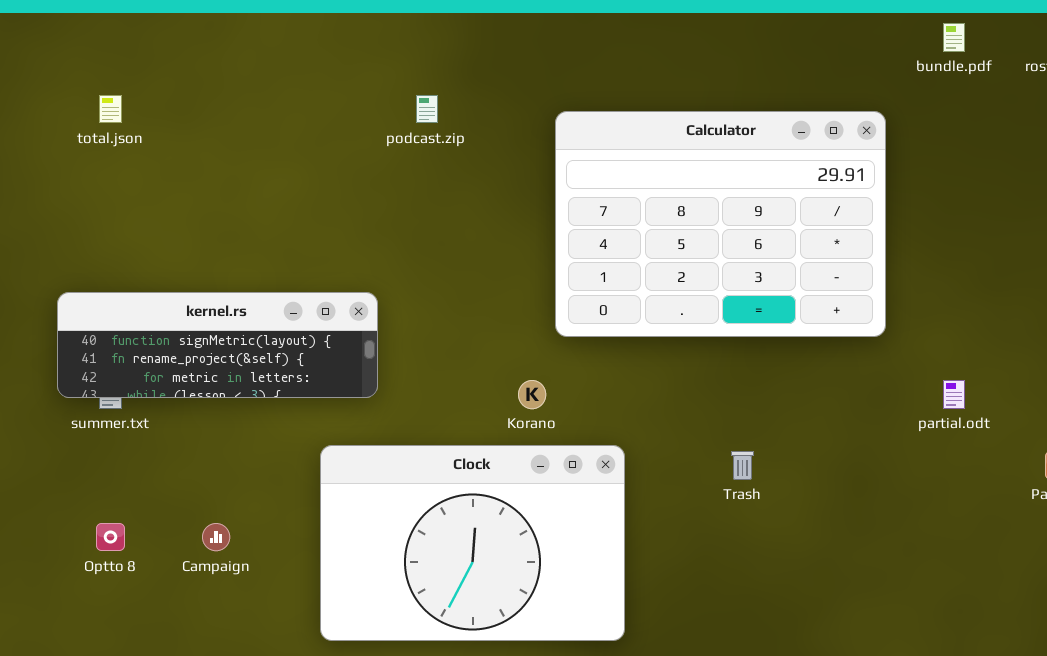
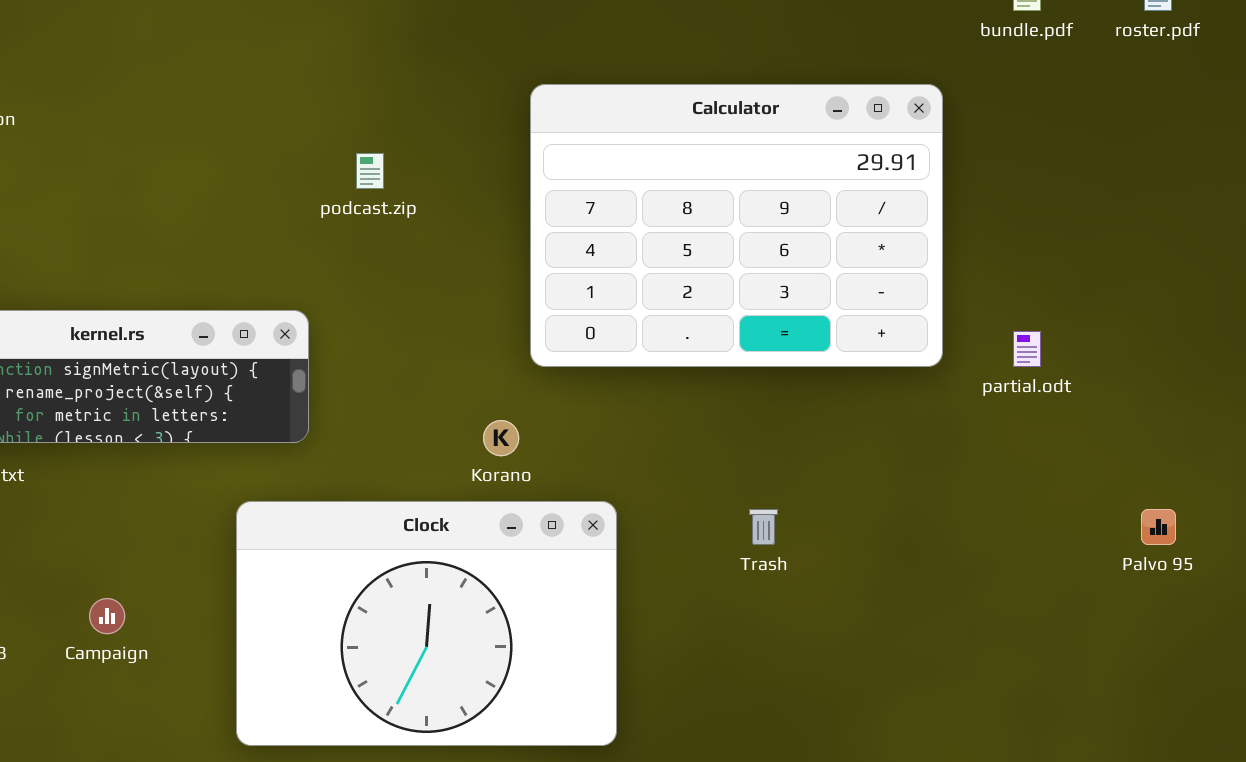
podcast.zip: [416,95,438,123] -> [356,153,384,189], moved
partial.odt: [943,380,965,409] -> [1013,331,1041,367], moved

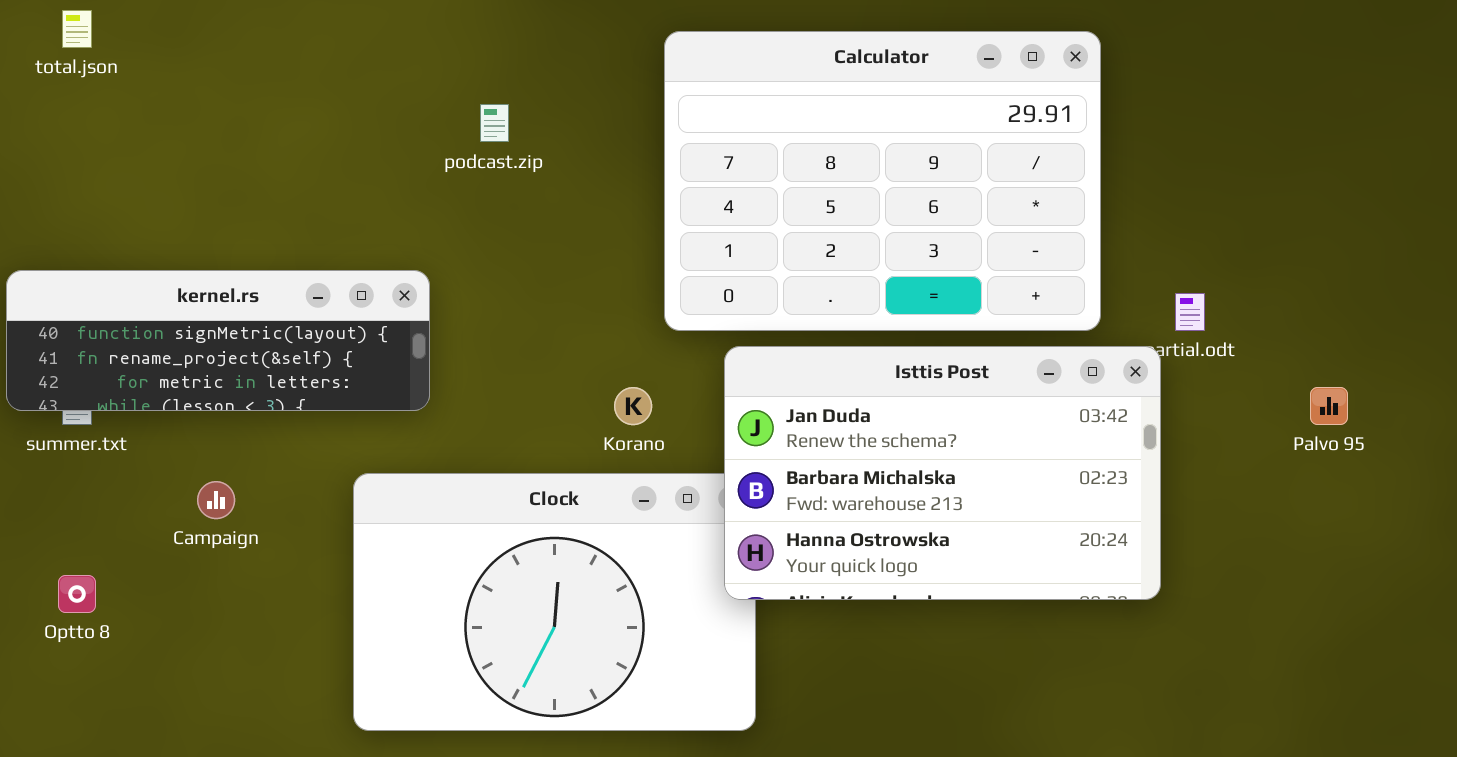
Isttis Post: none -> [724,346,1161,600], opened
Palvo 95: [1141,509,1176,545] -> [1310,387,1348,425], moved
Campaign: [89,598,125,634] -> [197,481,235,519], moved

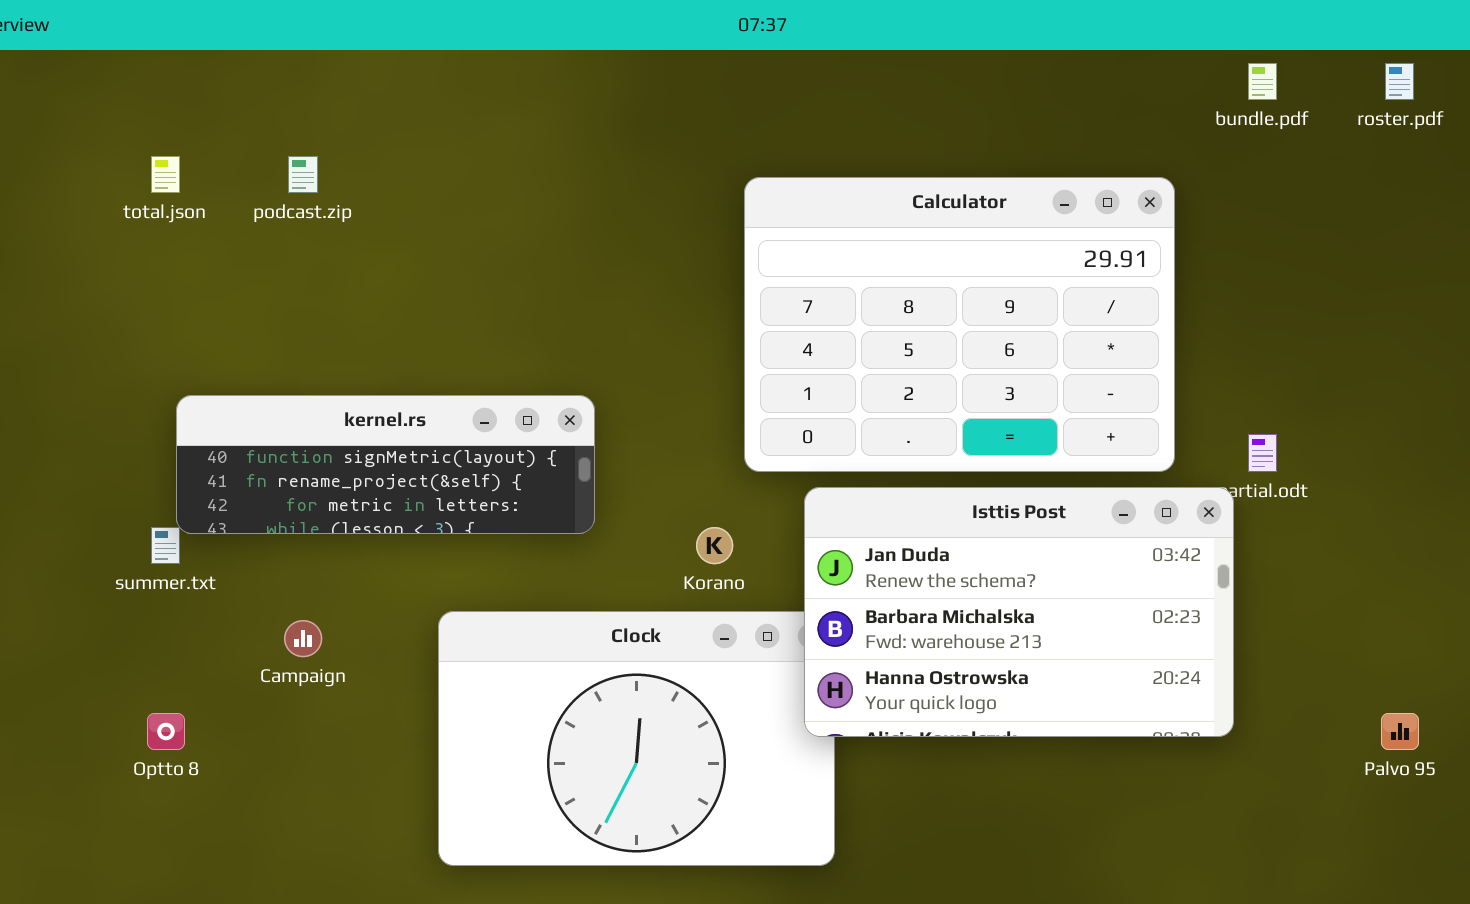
podcast.zip: [480,104,509,142] -> [288,156,318,193], moved
kernel.rs: [6,270,430,411] -> [176,395,595,534], moved
Palvo 95: [1310,387,1348,425] -> [1381,713,1419,750], moved

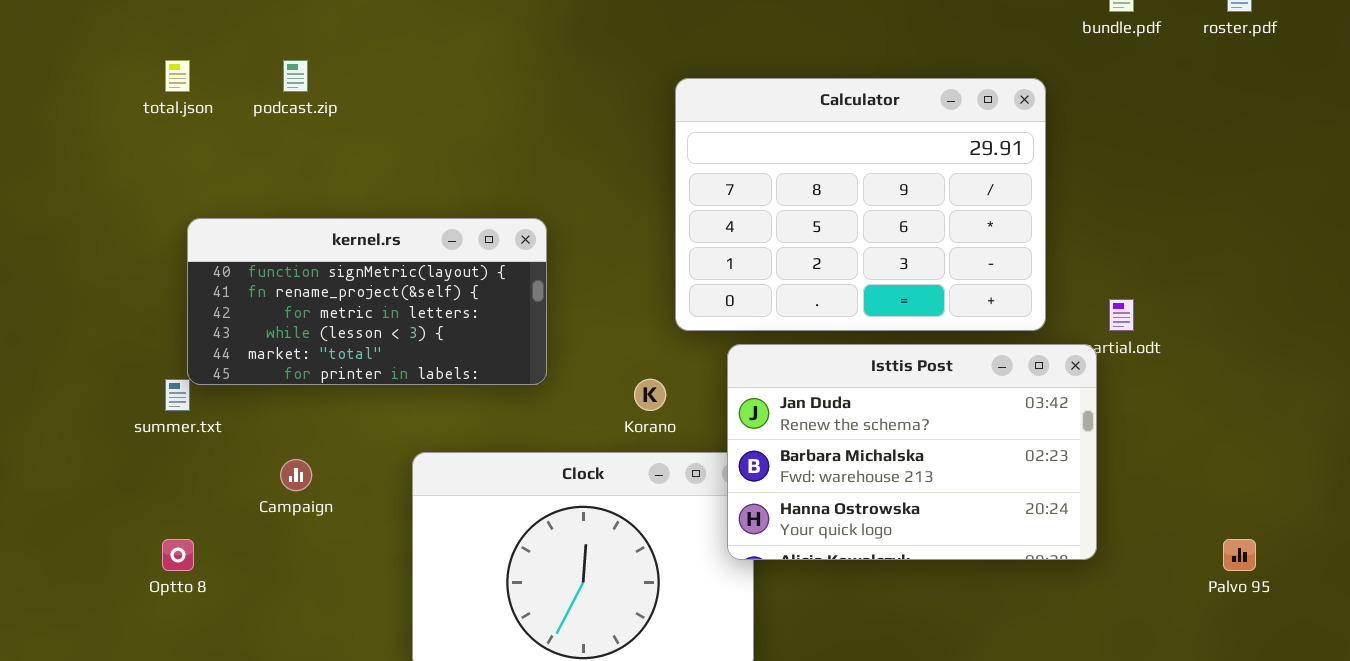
kernel.rs: [176,395,595,534] -> [187,218,547,385], resized

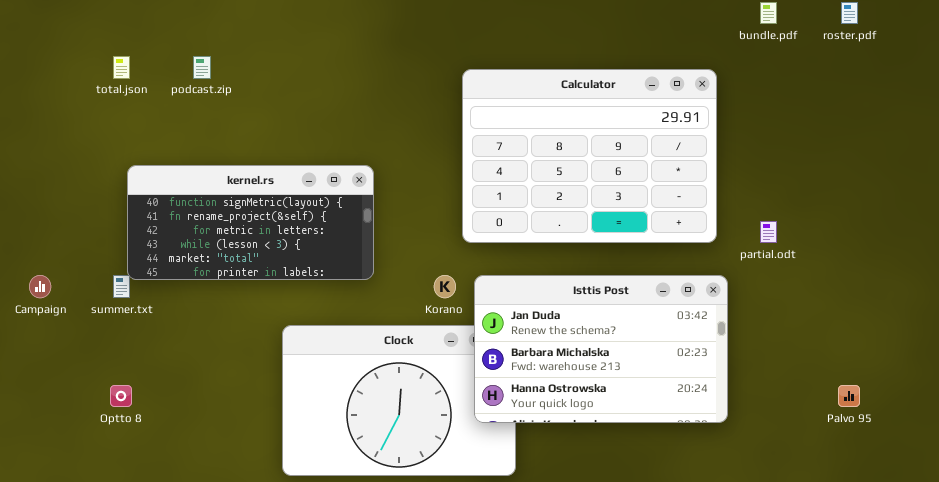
Isttis Post: [727,344,1097,560] -> [474,275,728,423], moved
Campaign: [280,459,312,491] -> [29,275,51,298], moved

